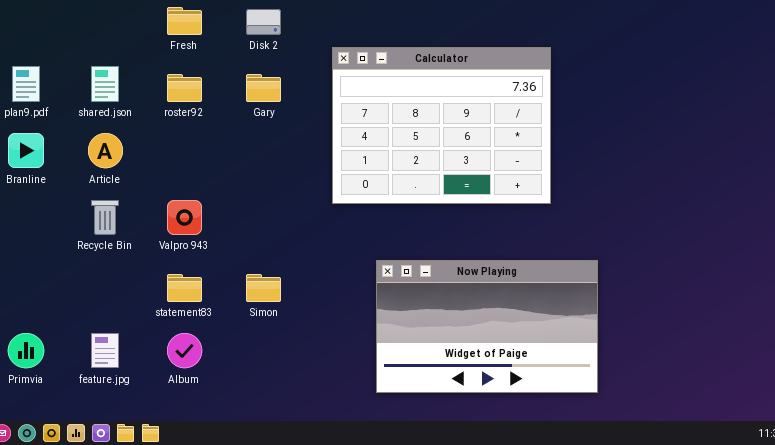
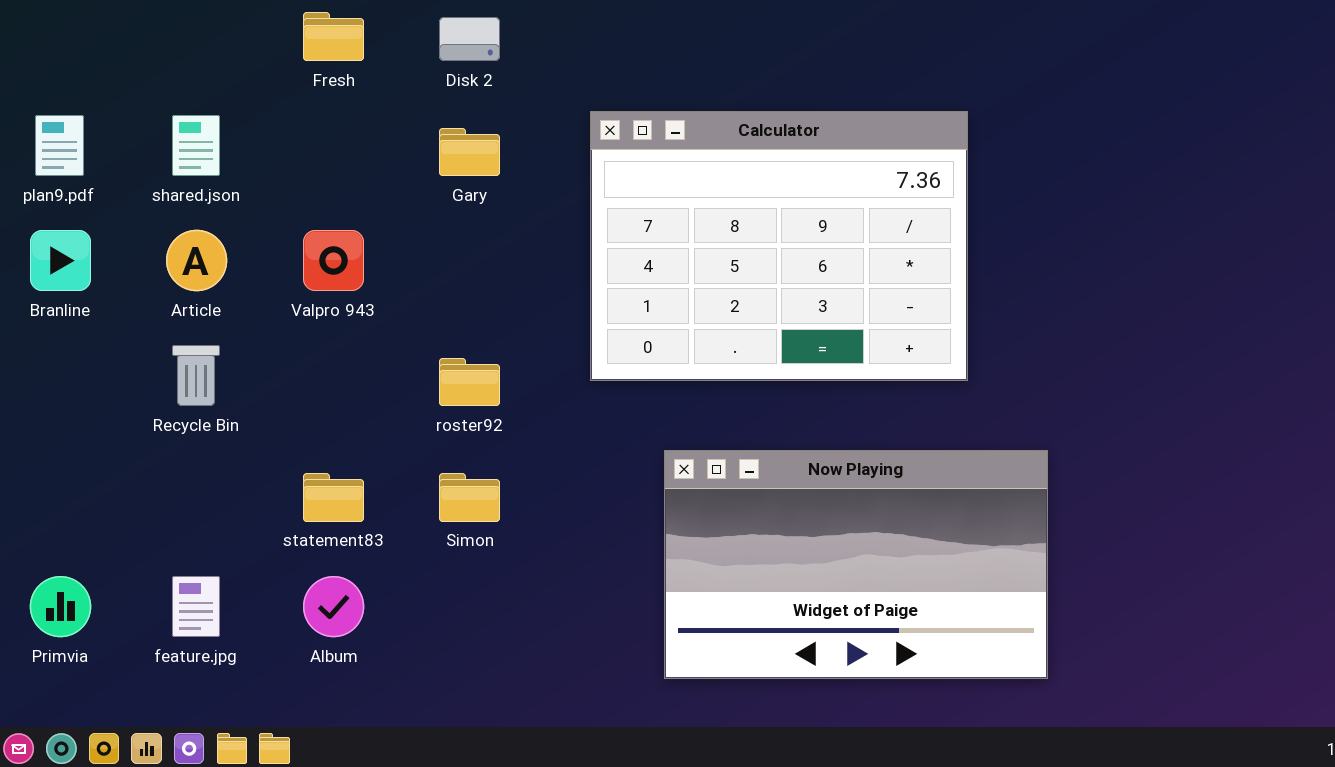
Calculator: [332,47,551,204] -> [590,111,968,381], moved
roster92: [167,74,202,102] -> [439,358,500,406], moved
Valpro 943: [167,200,202,235] -> [303,230,364,291], moved

